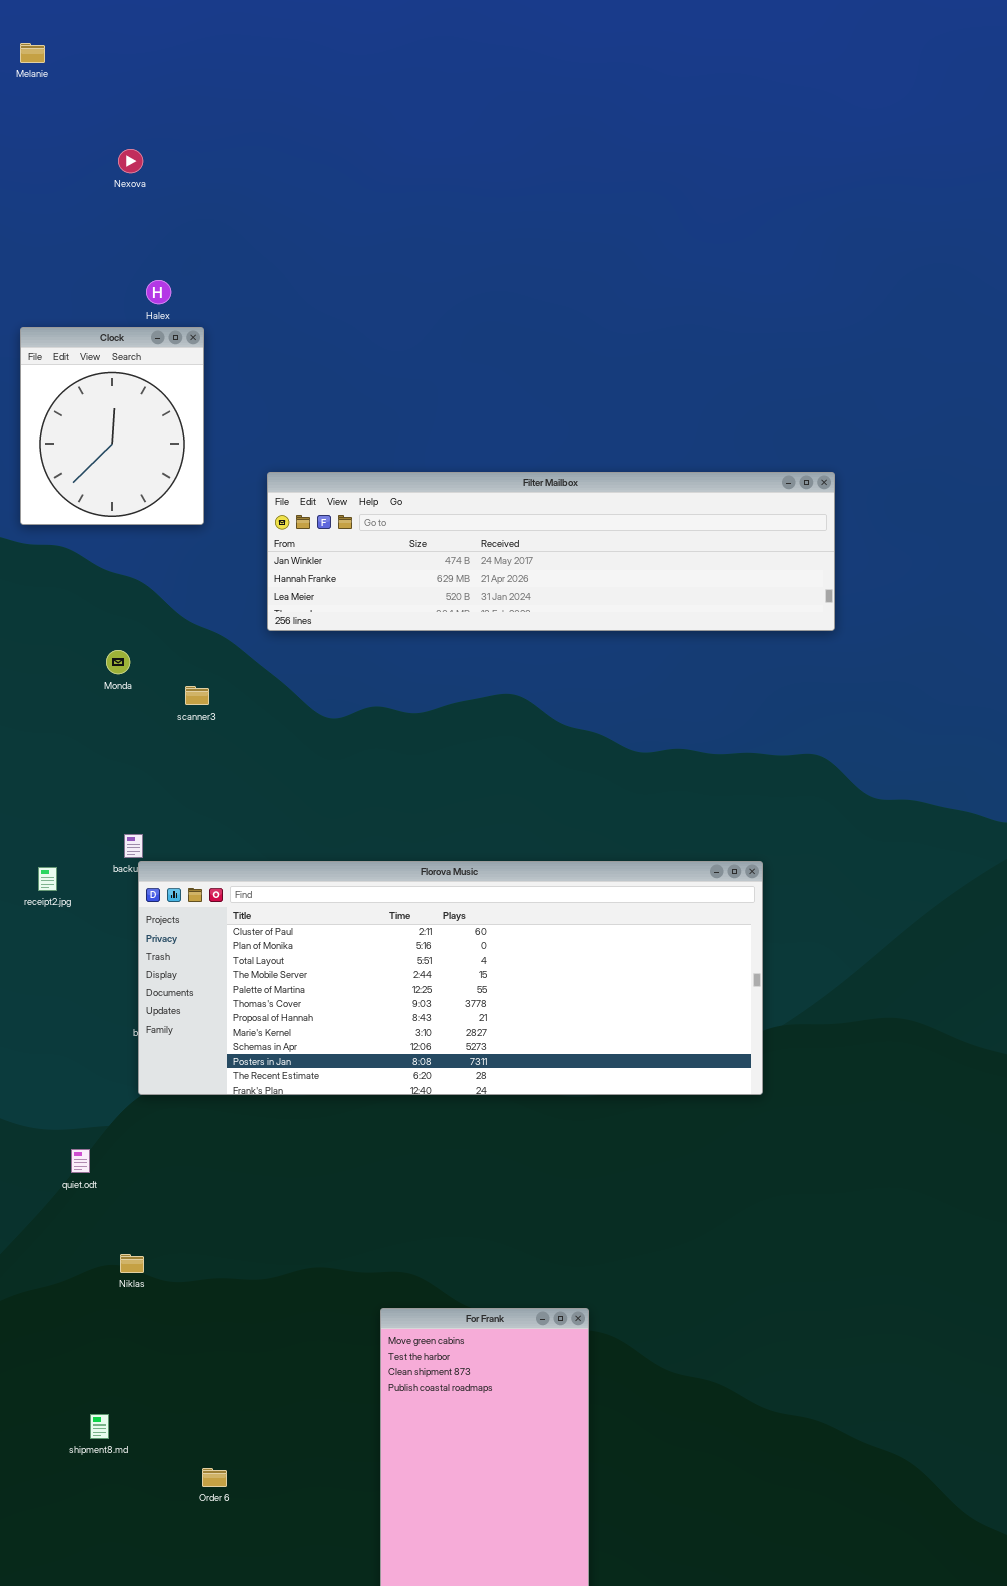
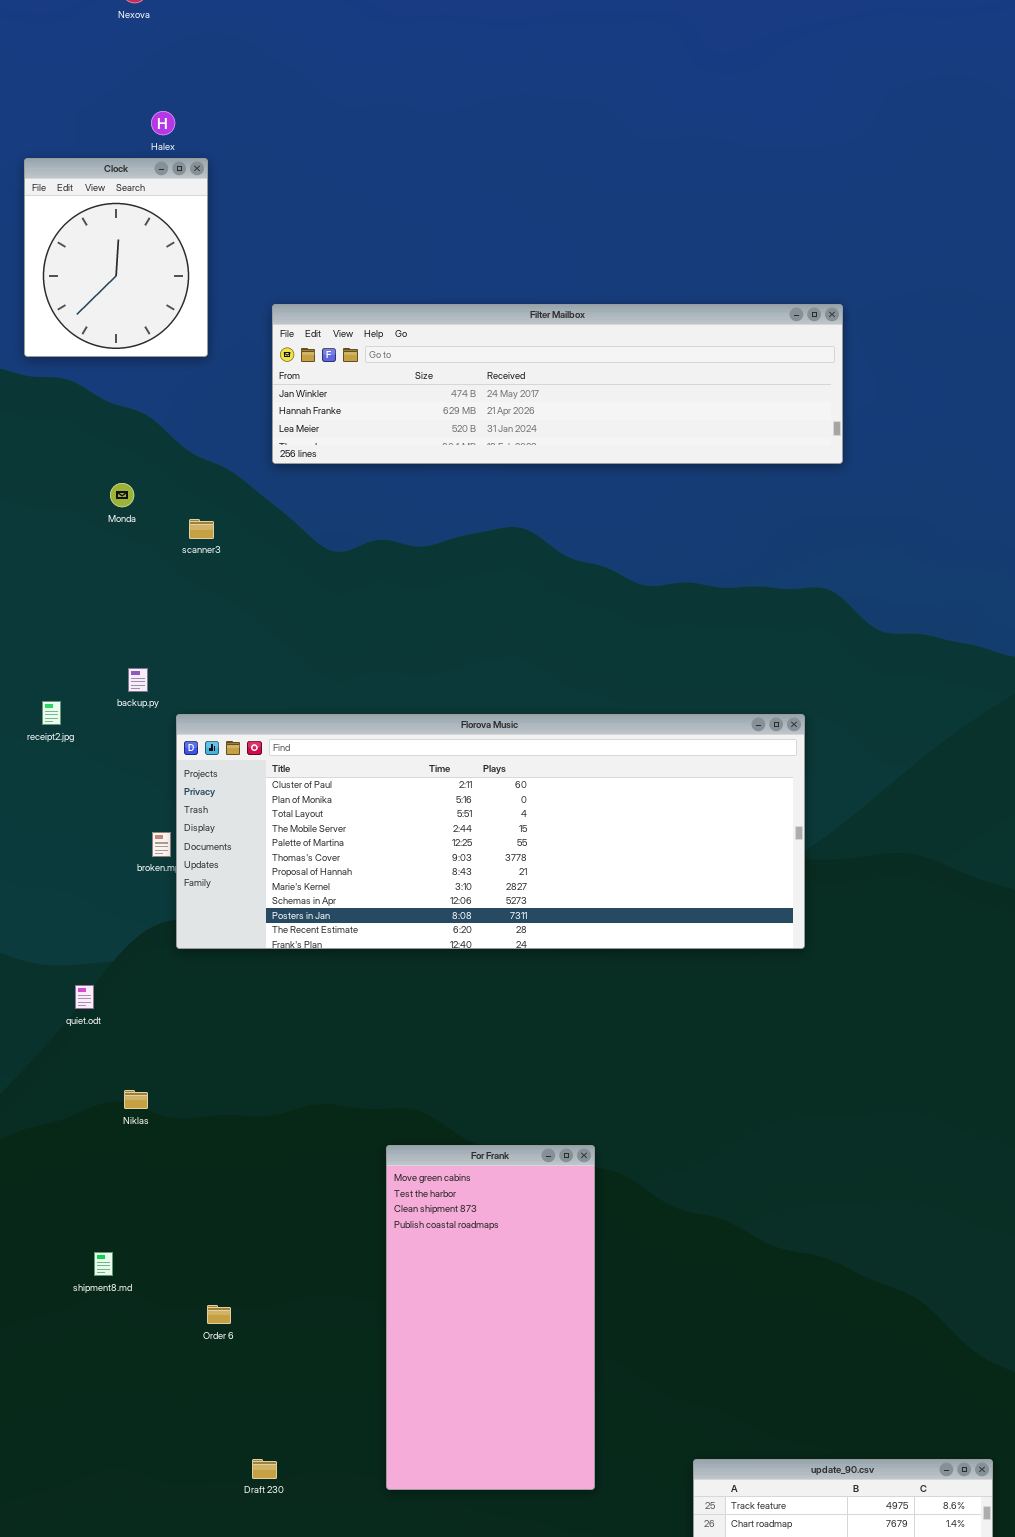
Florova Music: [138,861,763,1095] -> [176,714,805,949], moved

